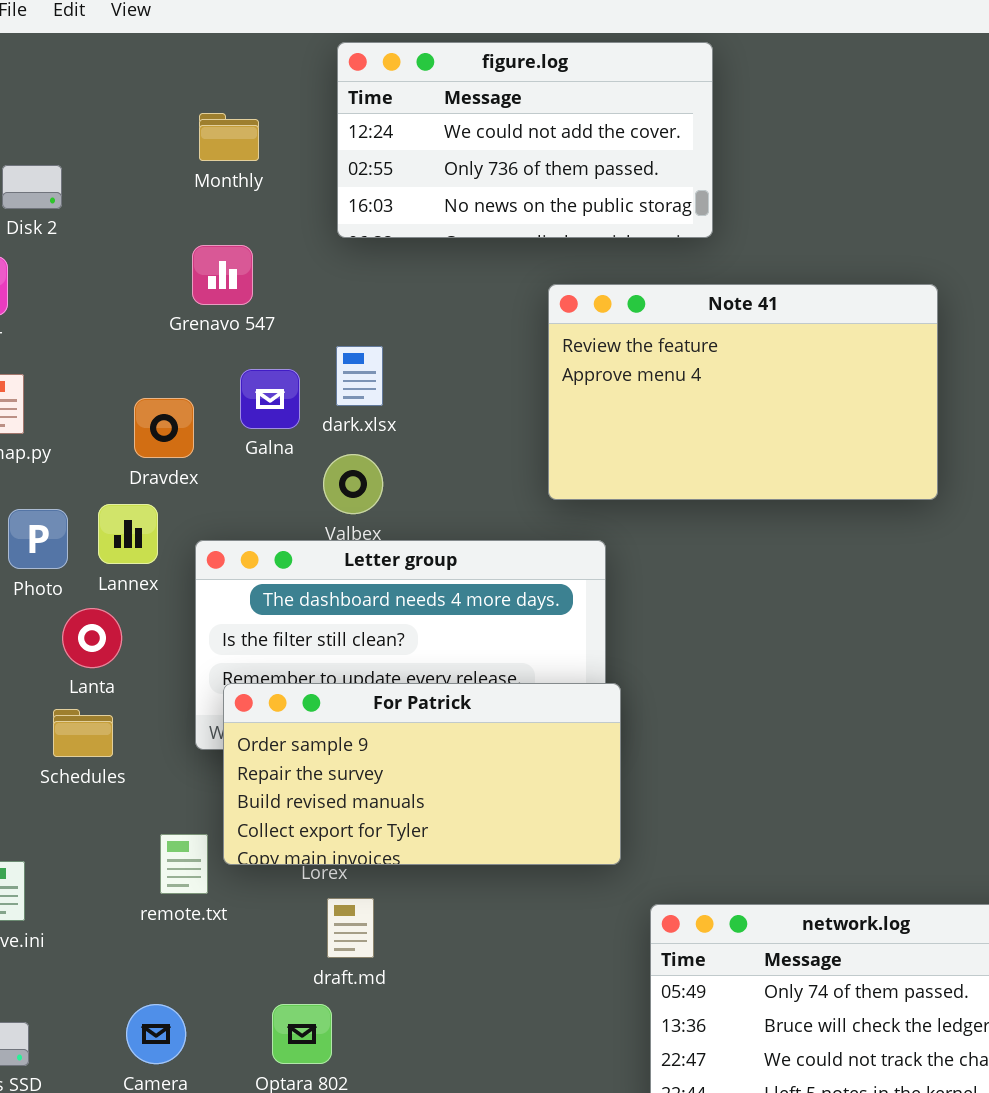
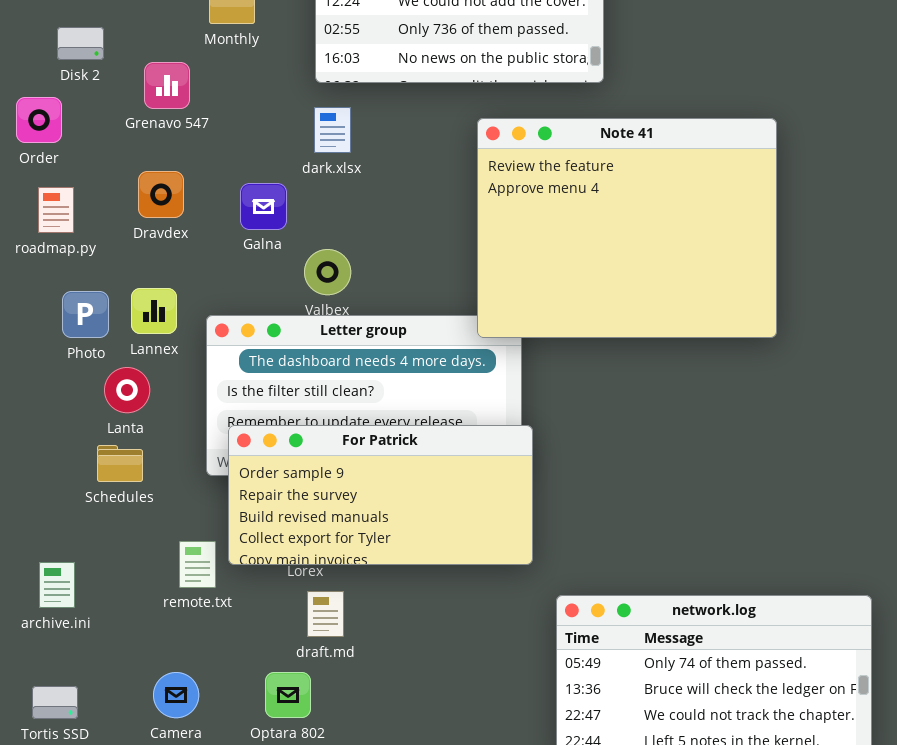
Grenavo 547: [192,245,253,305] -> [144,62,190,109], moved
Note 41: [548,284,938,500] -> [477,118,777,338], resized
dark.xlsx: [336,346,383,406] -> [314,107,351,153], moved
Dravdex: [134,398,194,458] -> [138,171,184,218], moved

